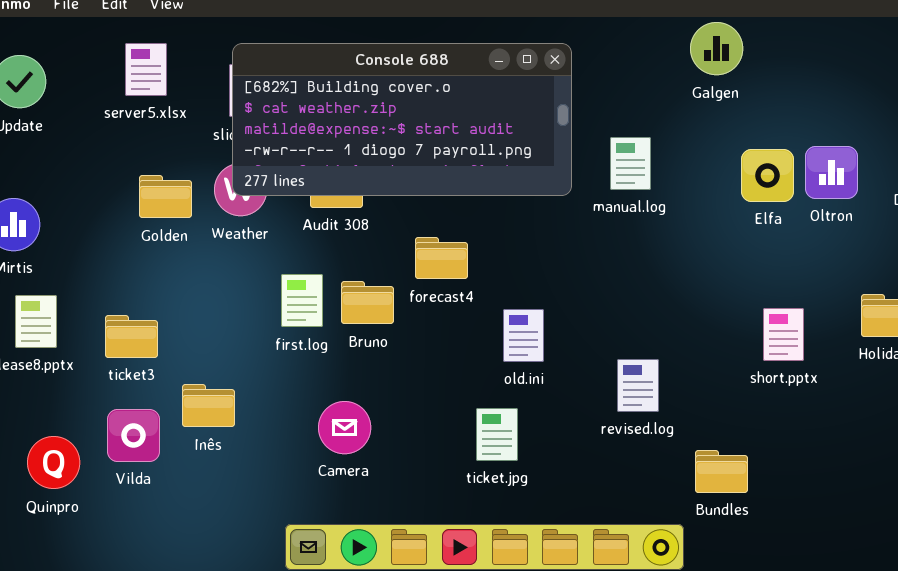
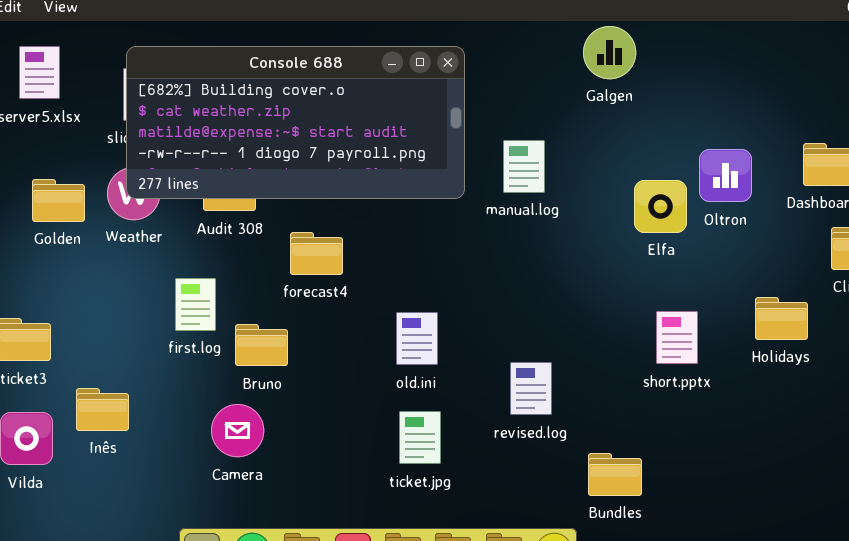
Elfa: [741,149,794,202] -> [634,180,687,233], moved
forecast4: [415,237,468,279] -> [290,232,343,275], moved
Bruno: [341,281,394,324] -> [235,324,288,366], moved
ticket.jpg: [476,408,518,461] -> [399,411,441,464], moved

